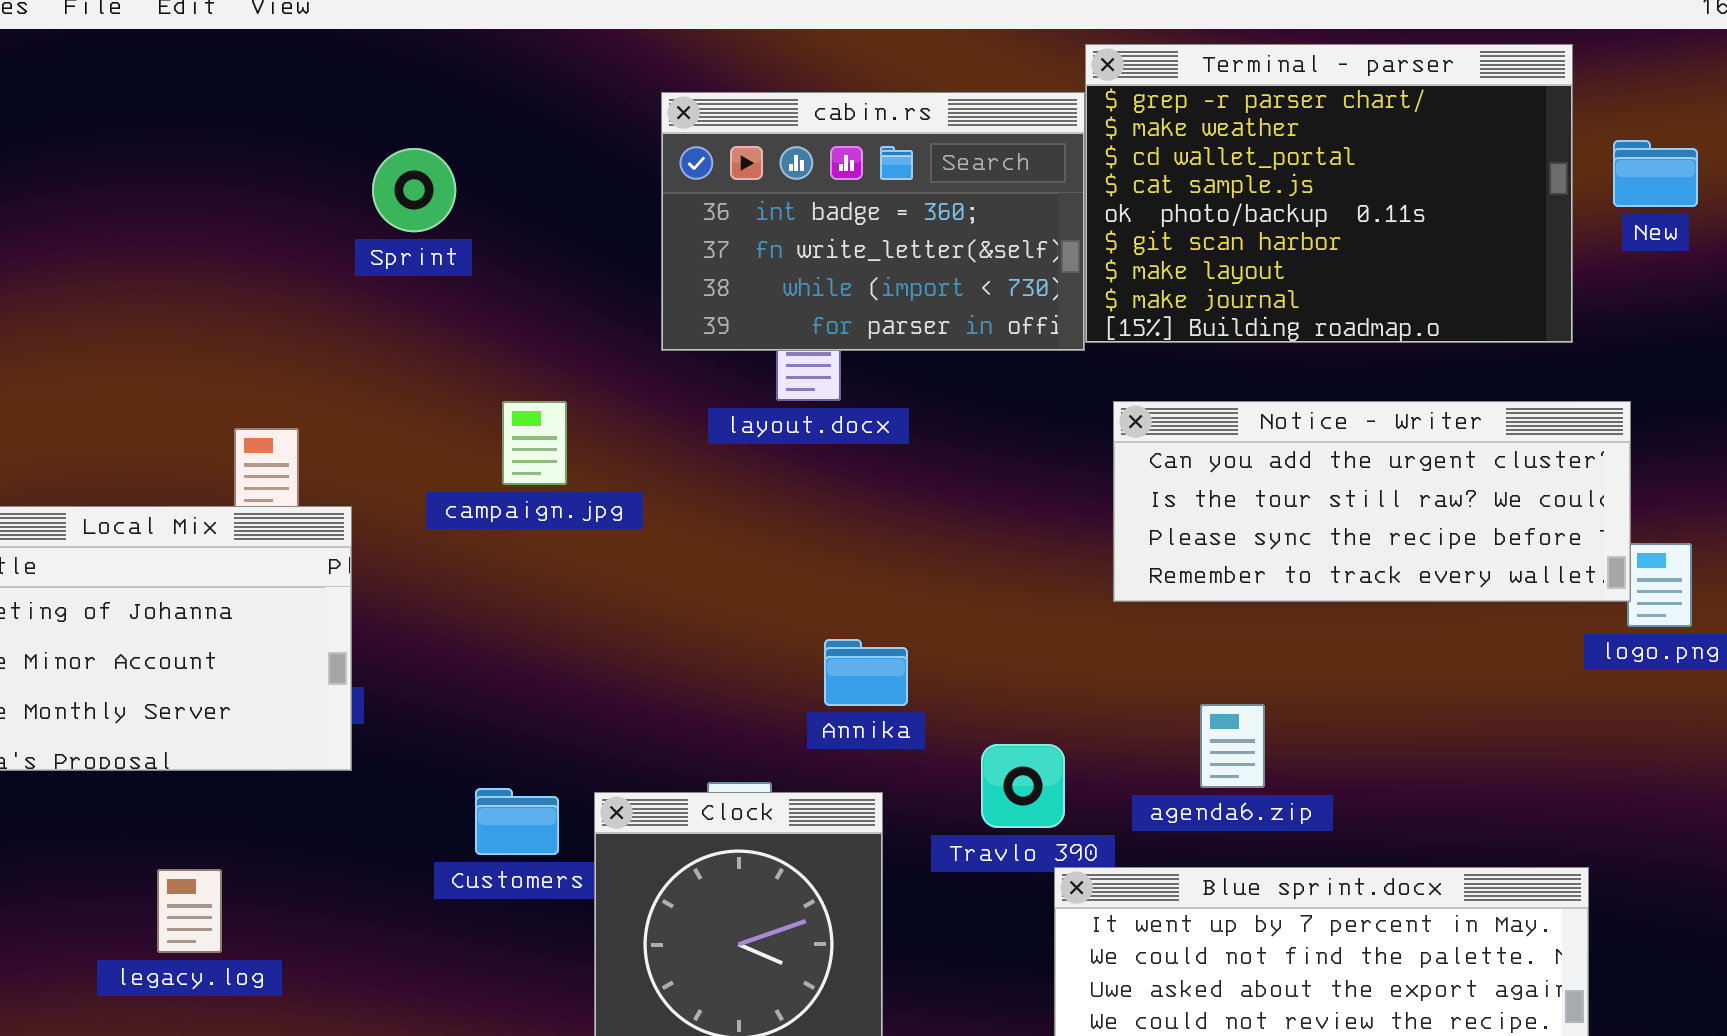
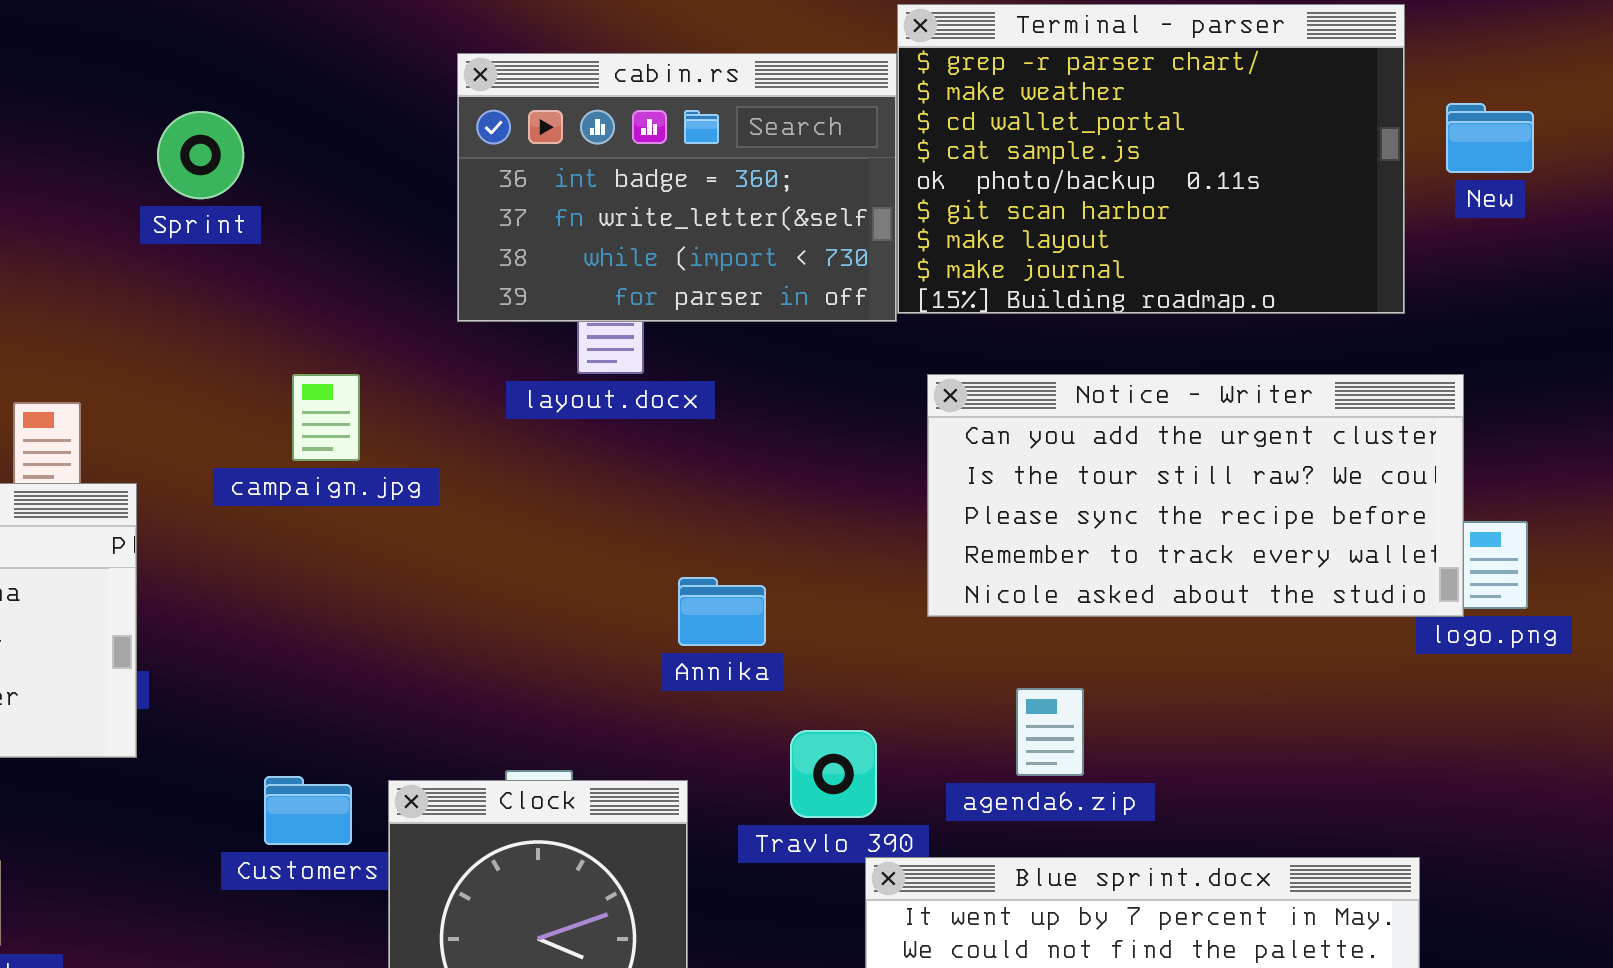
Notice - Writer: [1113,401,1631,602] -> [927,374,1464,617], resized
Annika: [824,639,908,706] -> [678,577,766,646], moved

